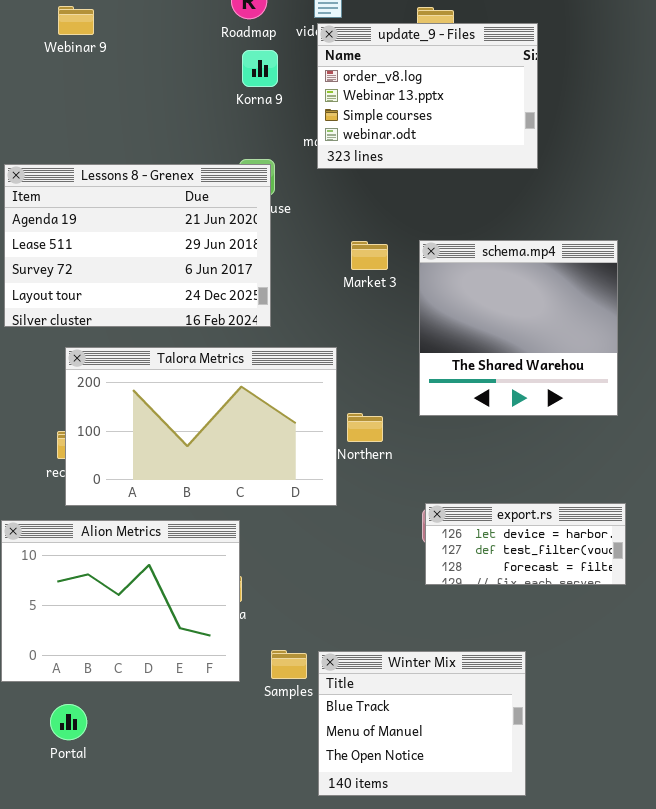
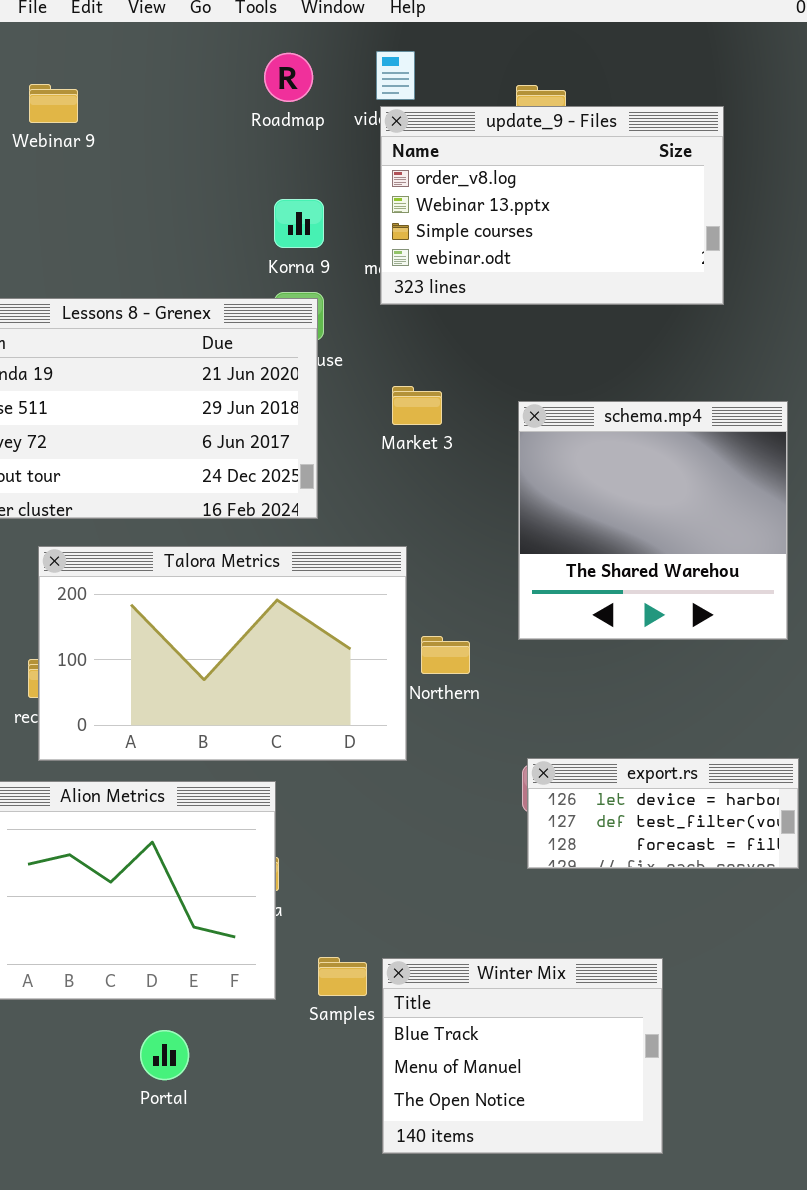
update_9 - Files: [317,23,538,169] -> [380,106,724,305], resized
Korna 9: [242,50,278,87] -> [274,199,324,248], moved
Market 3: [351,241,388,270] -> [392,386,442,425], moved
Portal: [50,704,87,740] -> [140,1030,189,1080], moved

